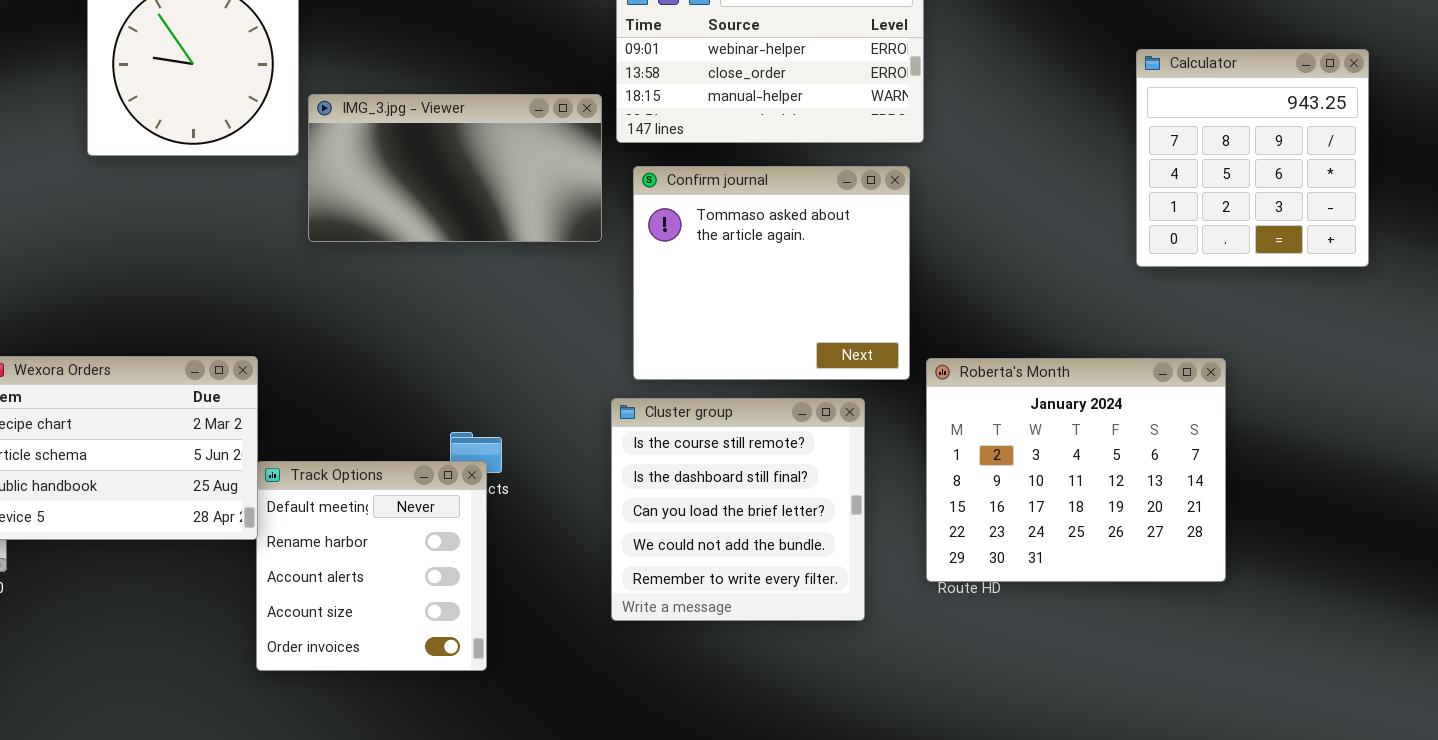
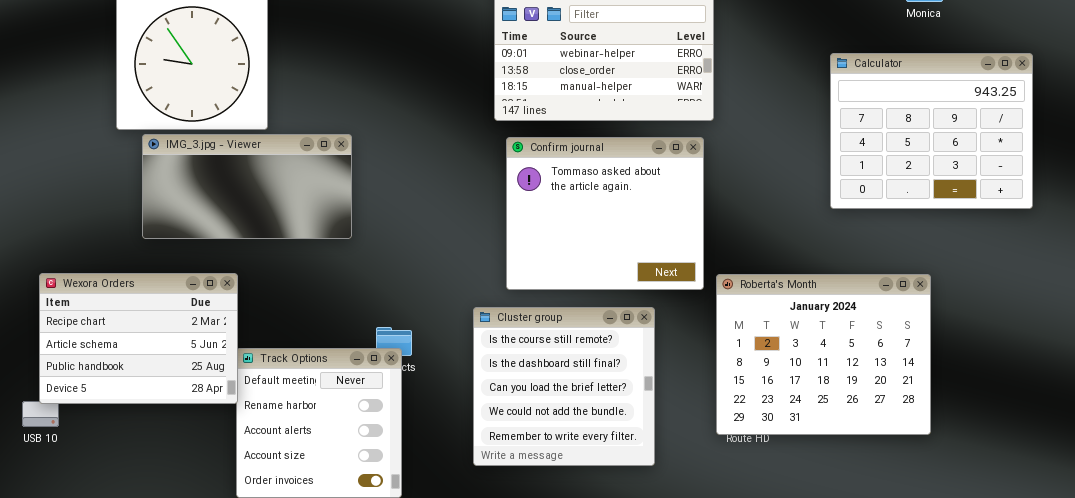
Calculator: [1136,49,1369,267] -> [830,53,1033,209], resized
IMG_3.jpg - Viewer: [308,94,602,242] -> [142,134,352,239], moved
Cluster group: [611,398,865,621] -> [473,307,655,466], moved

